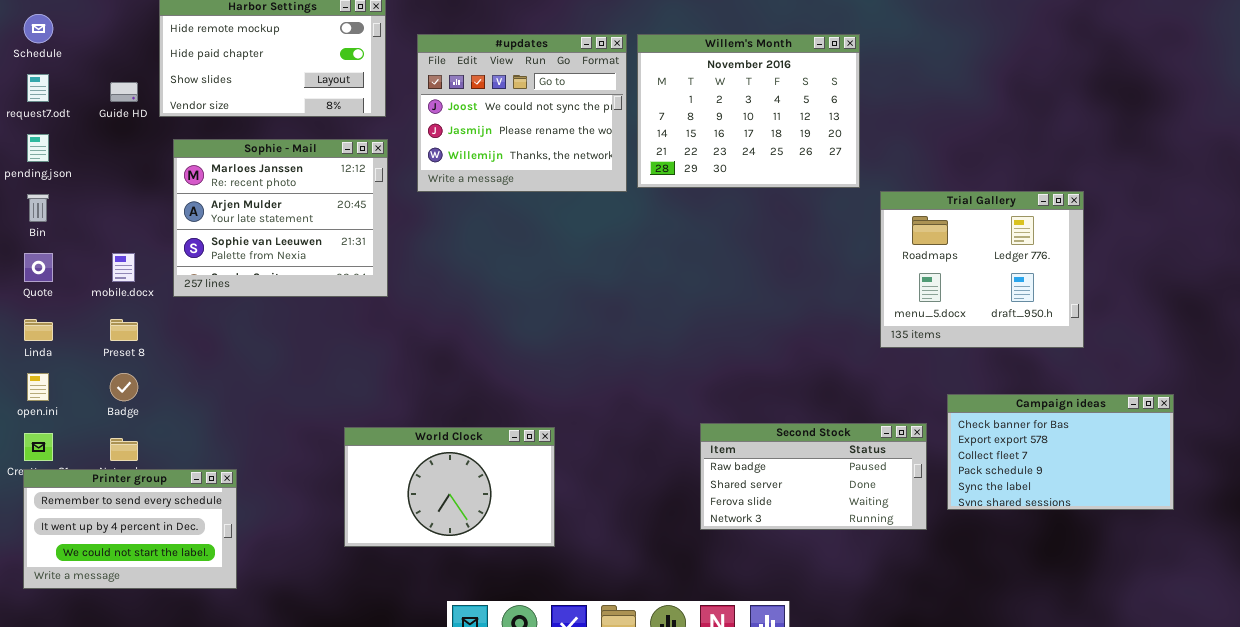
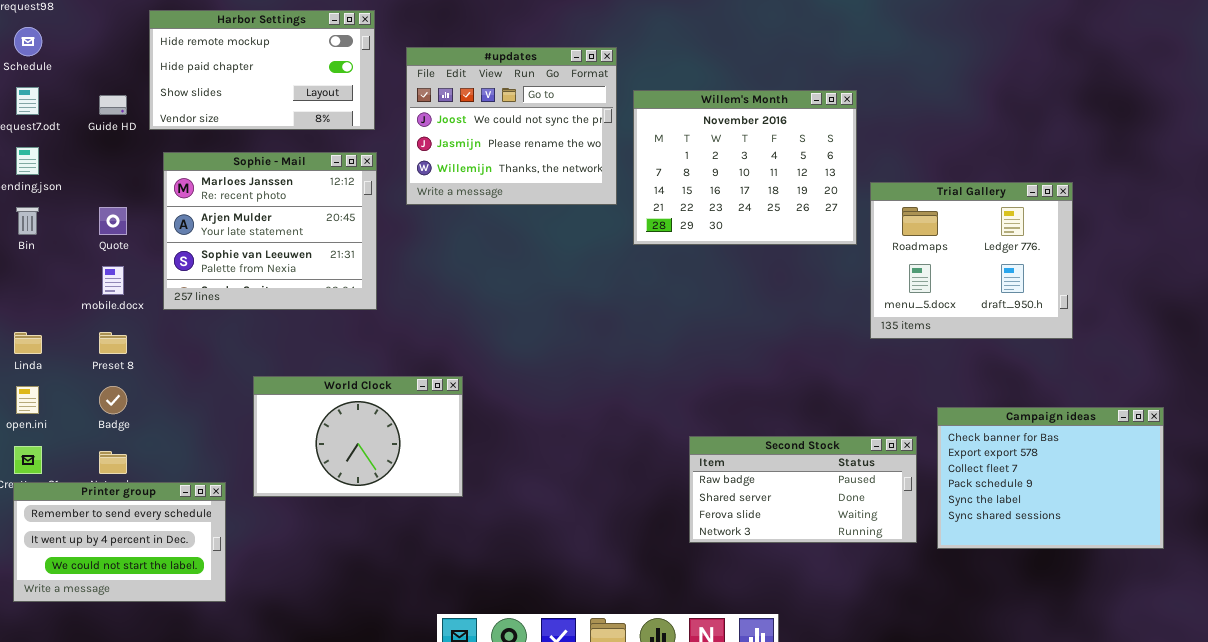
Willem's Month: [637,34,860,188] -> [633,90,857,245], moved
Trial Gallery: [880,191,1084,348] -> [870,182,1073,339], moved
Quote: [24,253,53,282] -> [99,207,127,235], moved
Campaign ideas: [947,394,1174,510] -> [937,407,1164,549], resized
World Clock: [344,427,555,547] -> [253,376,463,497], moved

